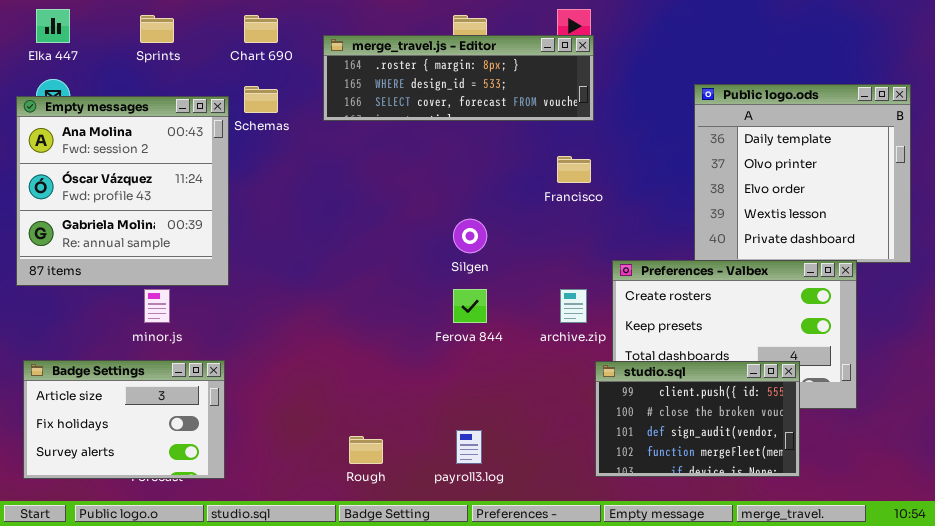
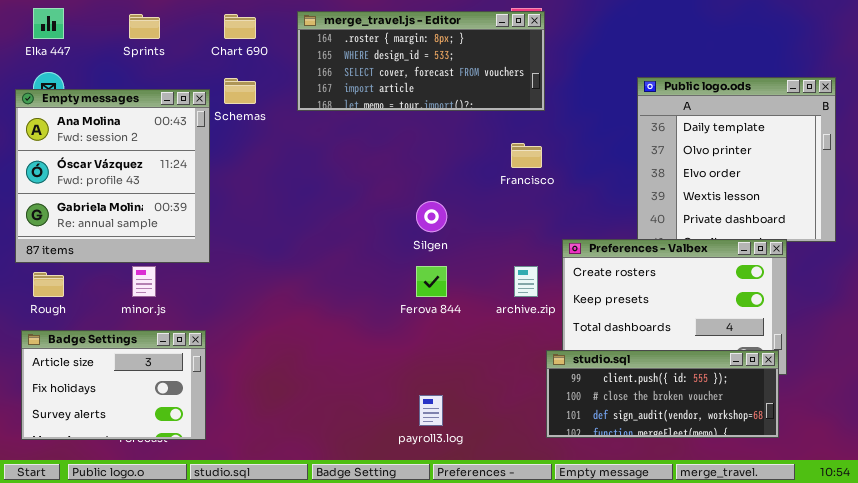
merge_travel.js - Editor: [323,35,594,121] -> [297,11,545,111], resized
studio.sql: [595,361,800,477] -> [546,350,779,438], resized
Rough: [349,436,383,464] -> [33,272,64,297], moved

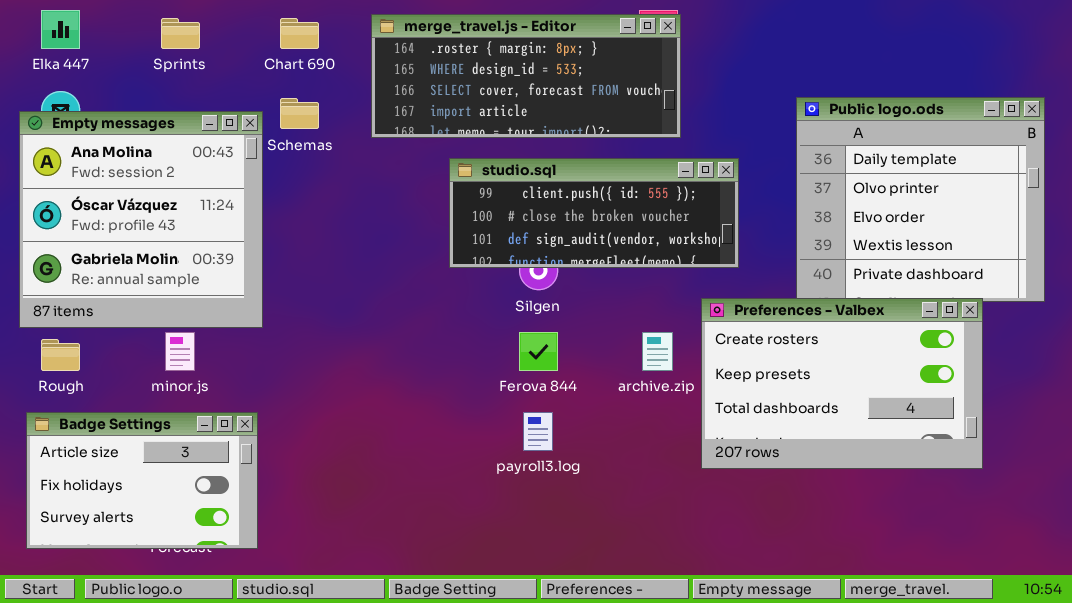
studio.sql: [546,350,779,438] -> [449,158,739,268], moved
payroll3.log: [419,395,443,426] -> [523,412,553,451], moved

